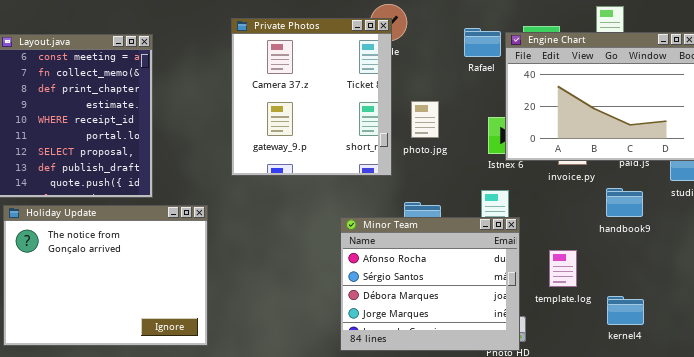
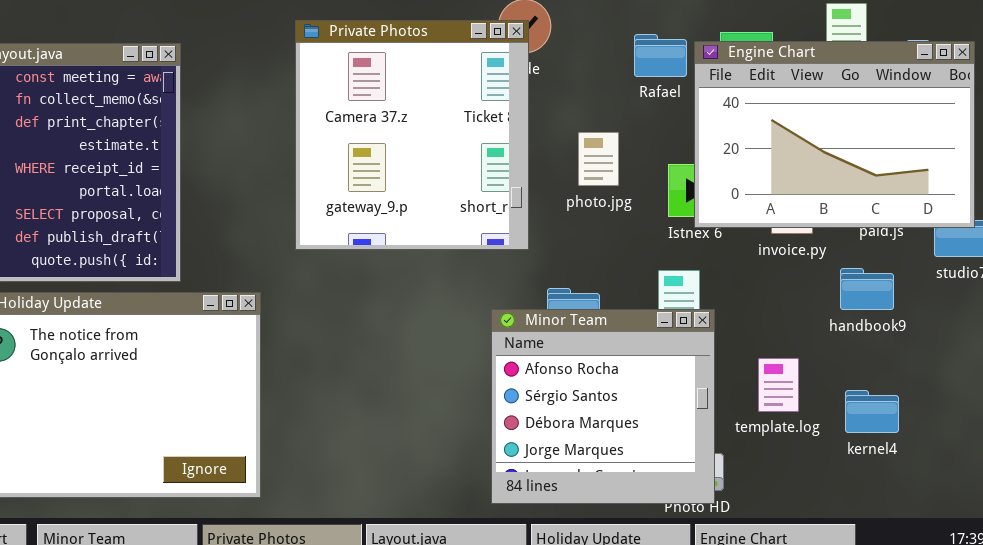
photo.jpg: [411,101,439,138] -> [578,132,619,186], moved
Minor Team: [340,217,520,351] -> [491,309,715,504], resized
kernel4: [607,296,644,325] -> [845,390,899,433], moved

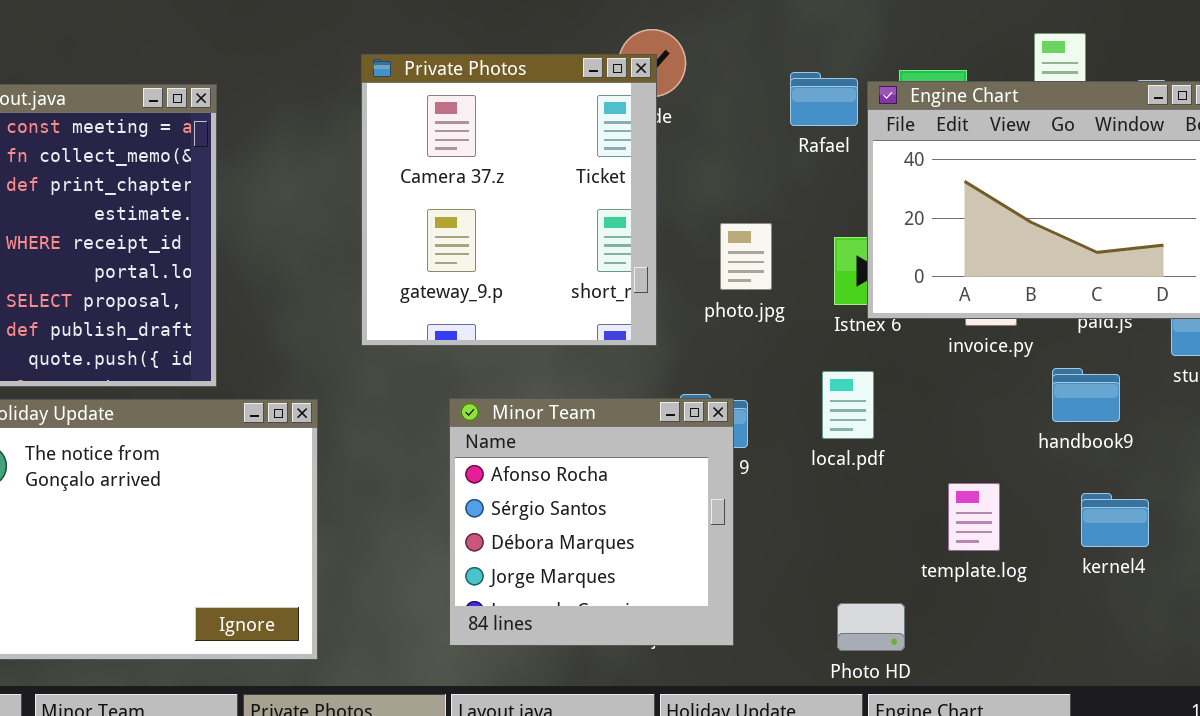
photo.jpg: [578,132,619,186] -> [720,223,772,290], moved
Minor Team: [491,309,715,504] -> [449,398,734,646], moved
kernel4: [845,390,899,433] -> [1081,493,1149,547], moved

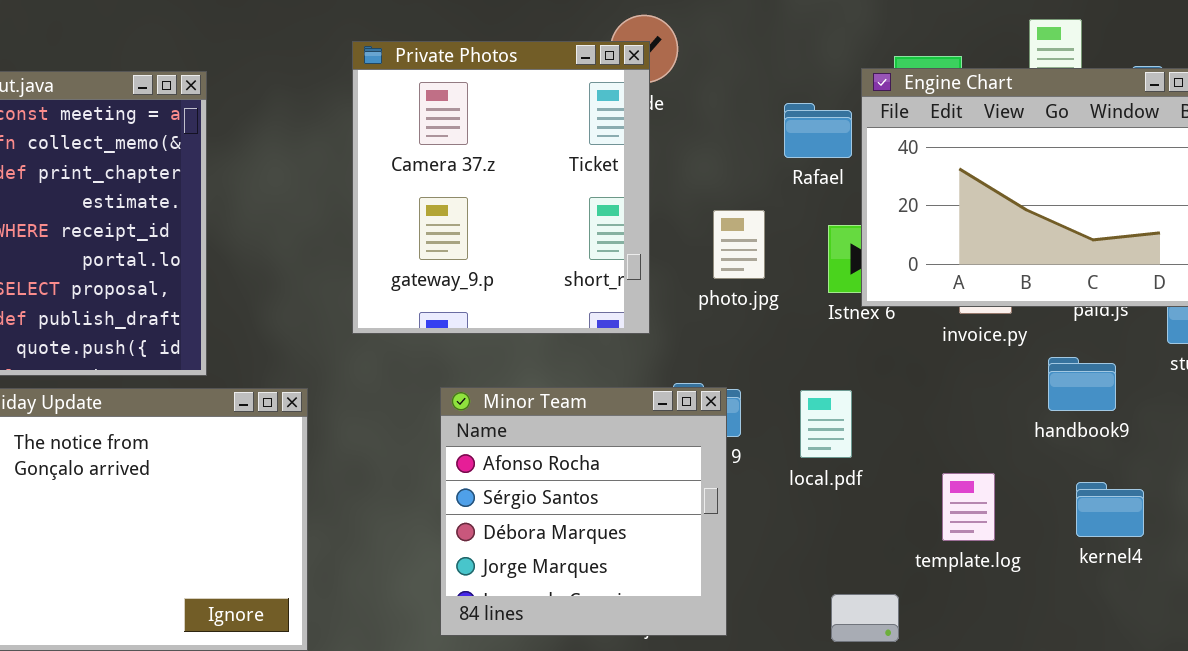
Rafael: [790,72,858,126] -> [784,103,852,158], moved
local.pdf: [822,371,874,439] -> [800,390,852,458], moved

